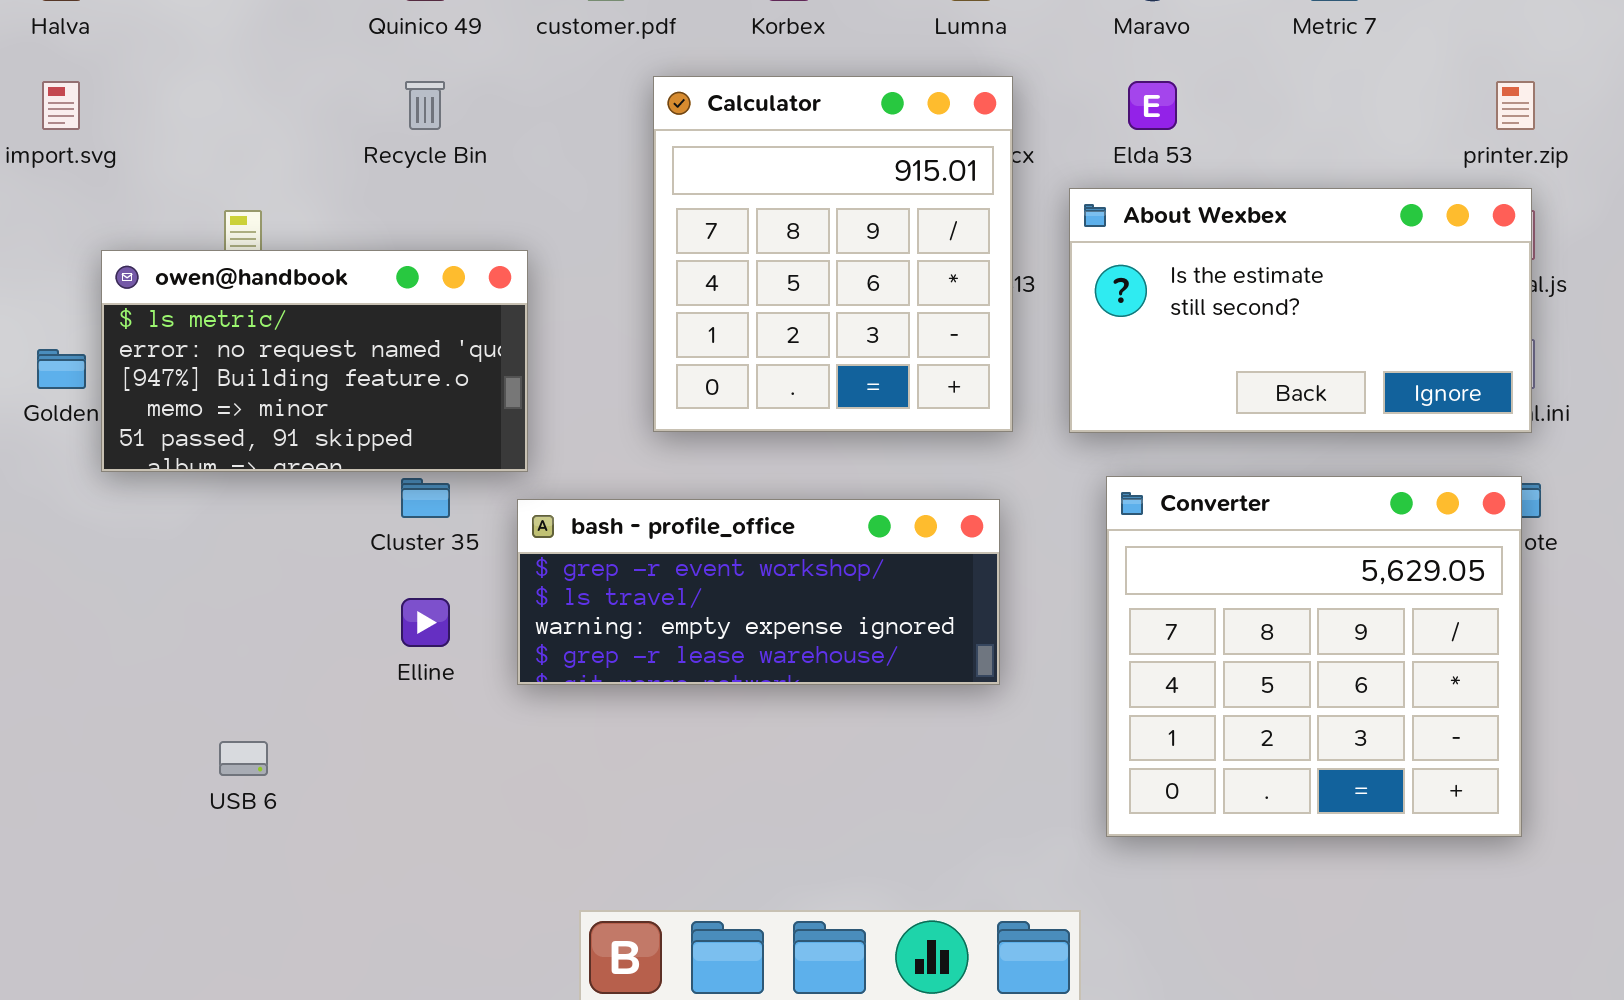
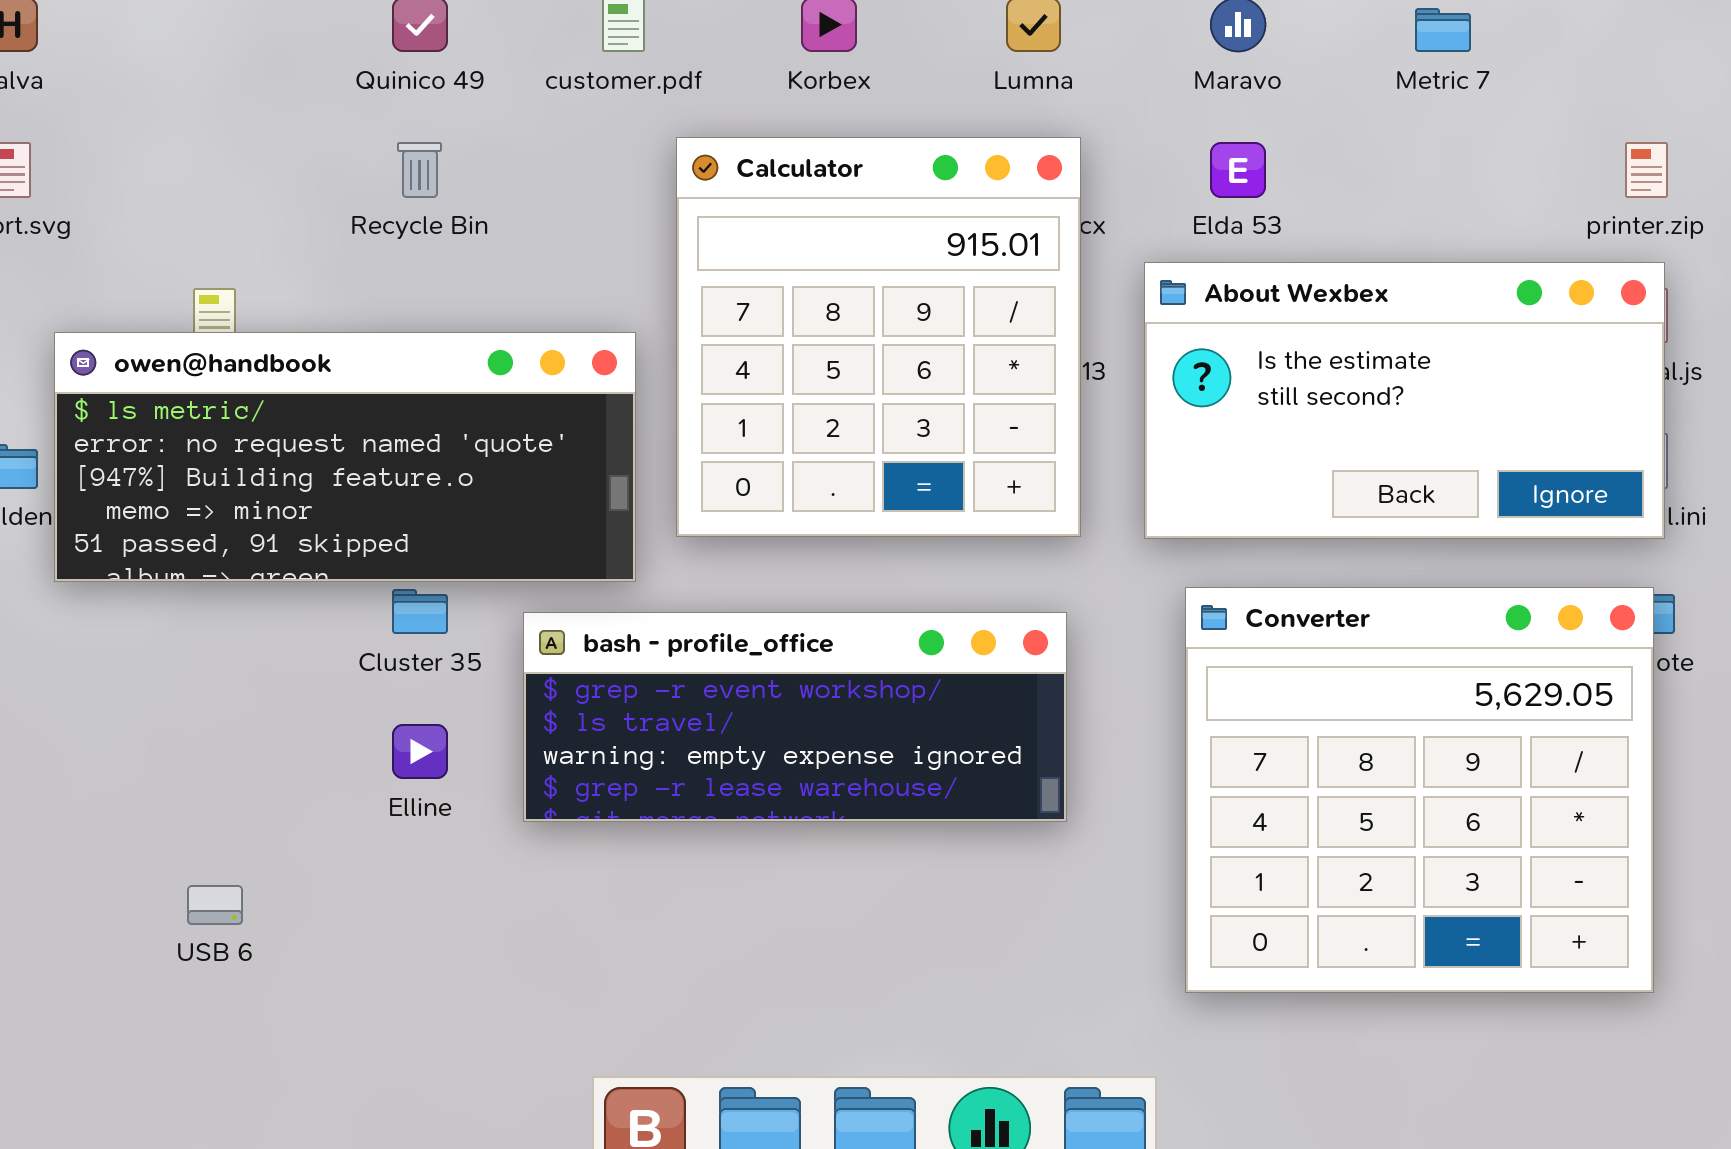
owen@handbook: [101,250,528,472] -> [54,332,636,582], resized

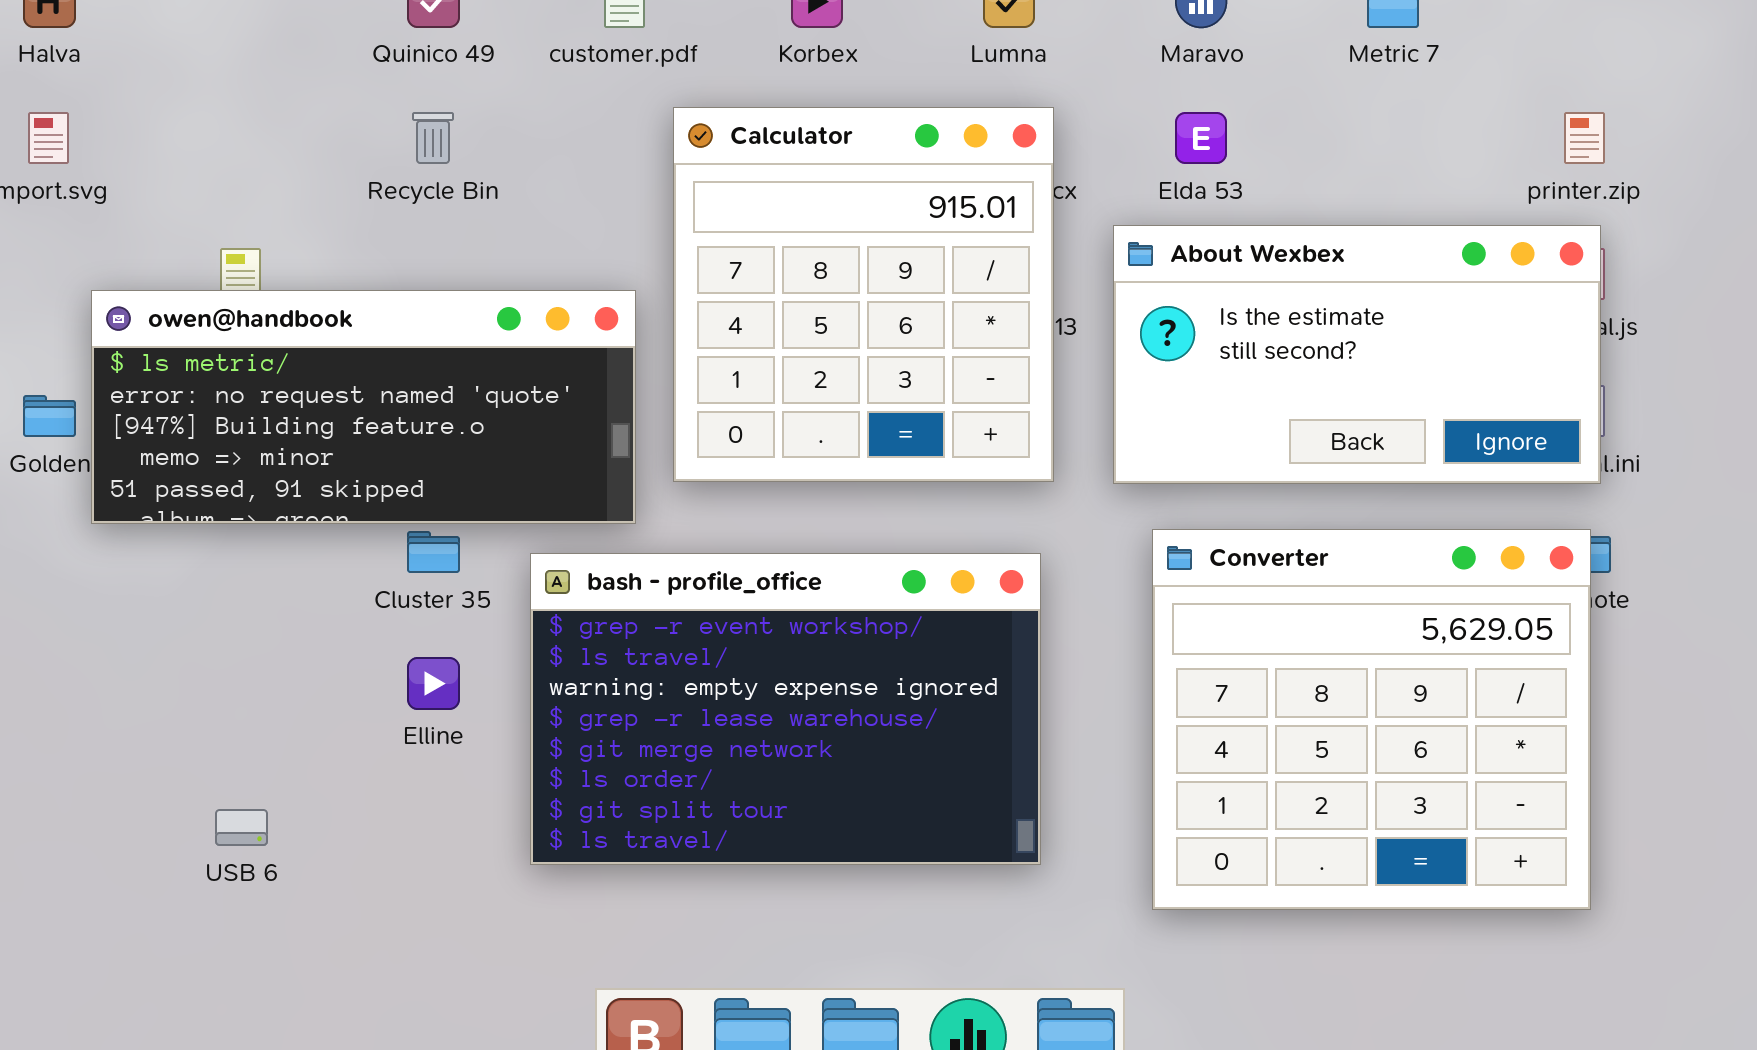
bash - profile_office: [523,612,1067,822] -> [530,553,1041,865], resized

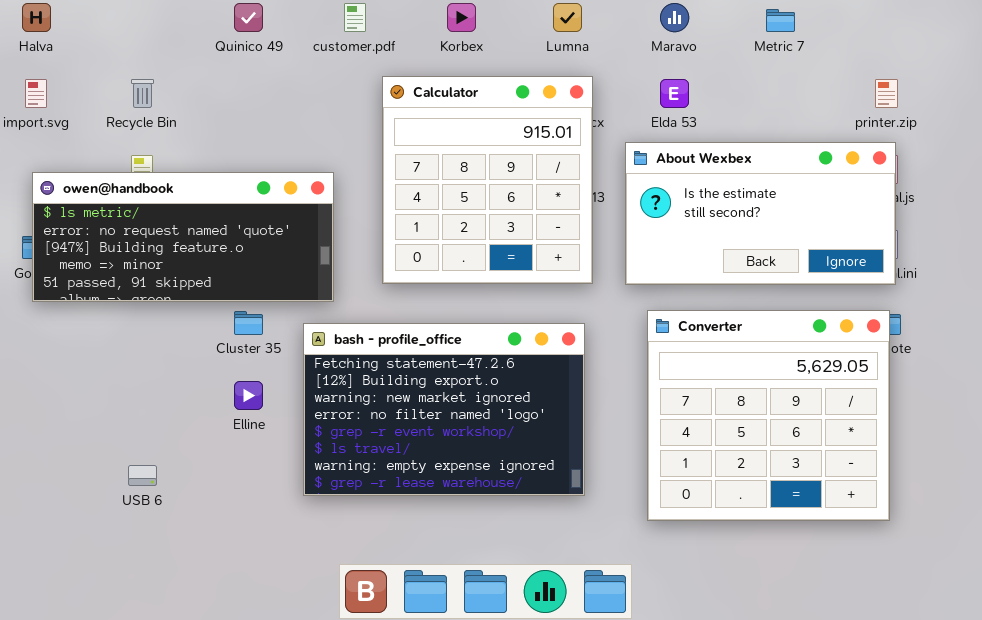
Recycle Bin: [412,112,454,164] -> [131,79,154,108], moved
owen@handbook: [91,290,636,524] -> [32,172,334,302], moved
bash - profile_office: [530,553,1041,865] -> [303,323,585,496], scrolled up 4 rows

